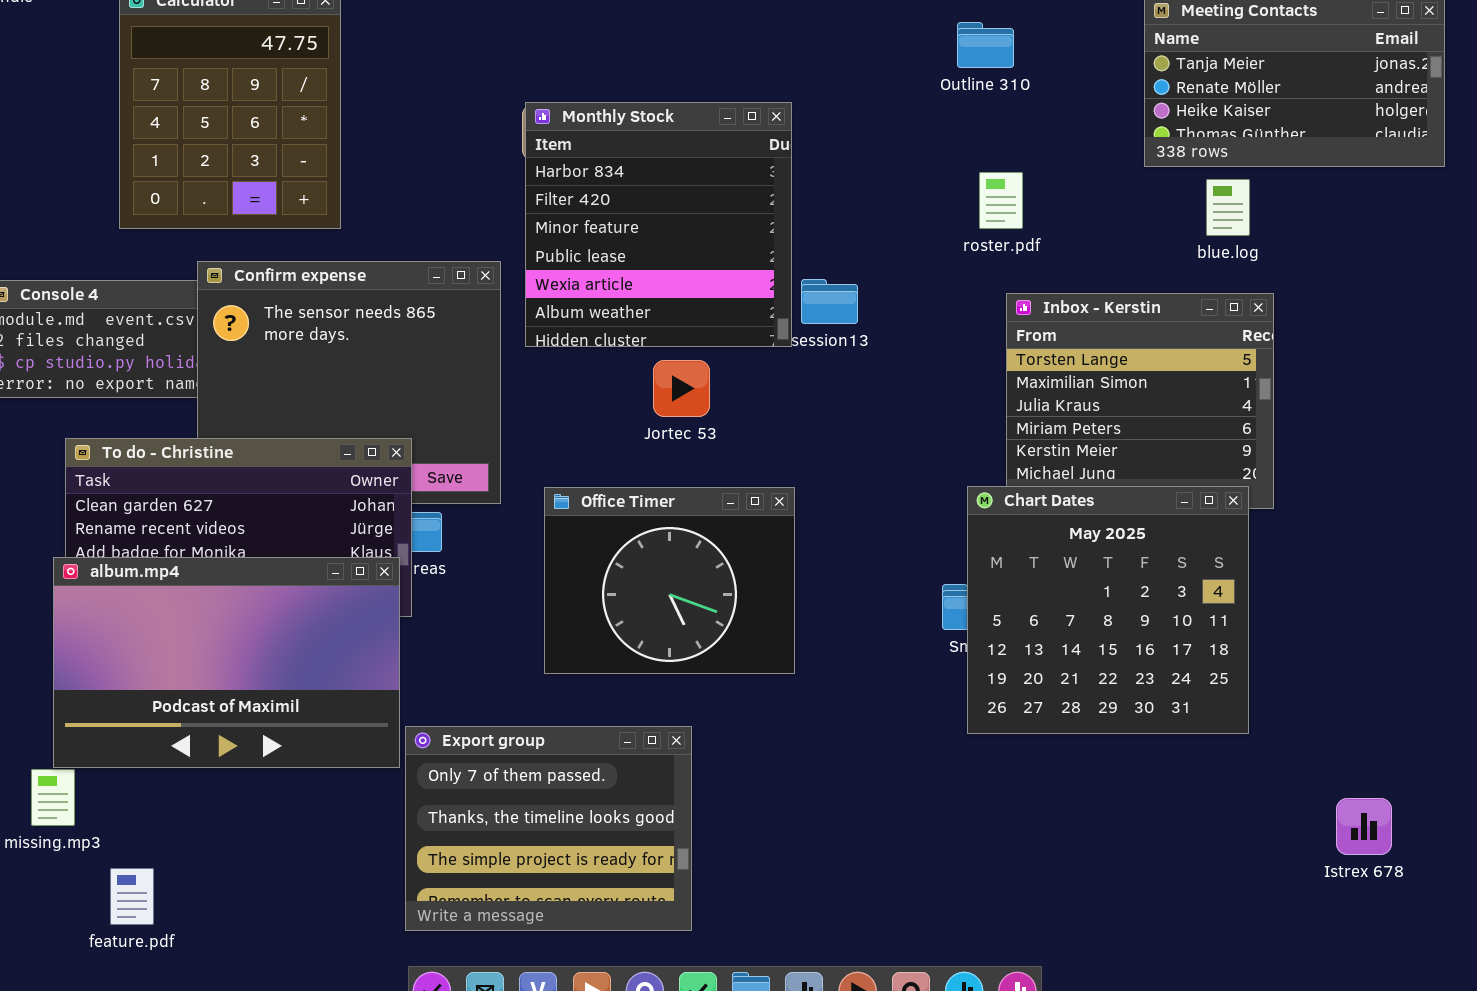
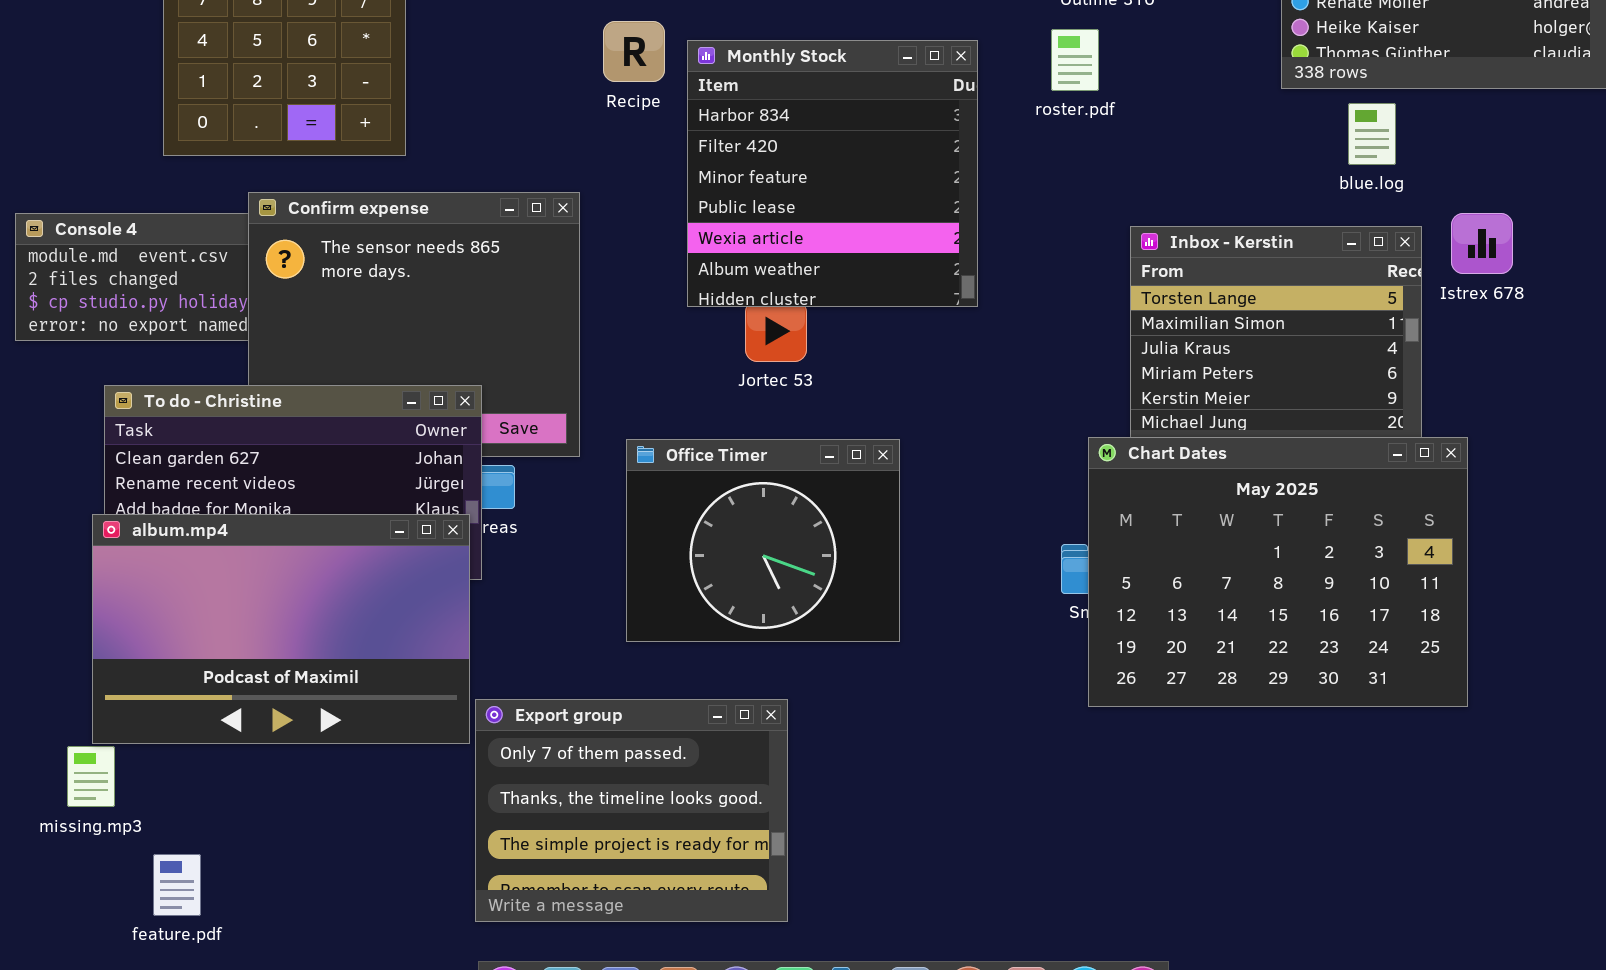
Monthly Stock: [525,102,792,347] -> [687,40,978,307], moved
roster.pdf: [979,172,1023,229] -> [1051,29,1099,91], moved
Chart Dates: [967,486,1249,734] -> [1088,437,1468,707], resized
Istrex 678: [1336,798,1392,855] -> [1451,213,1513,274], moved

